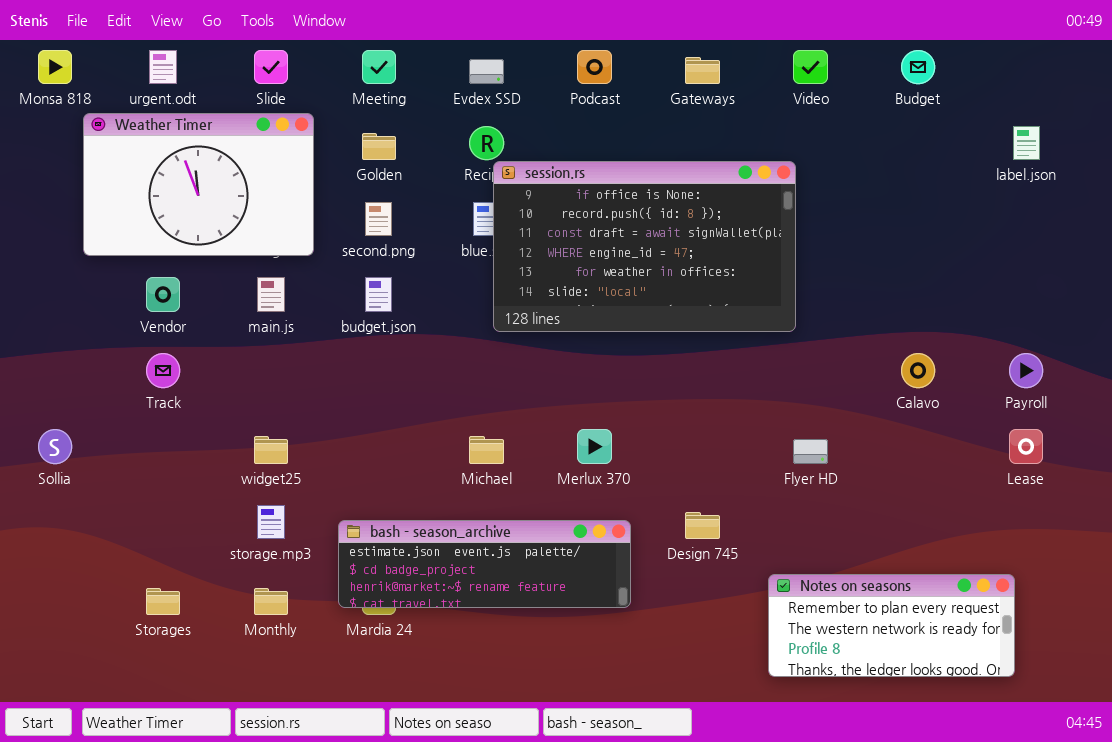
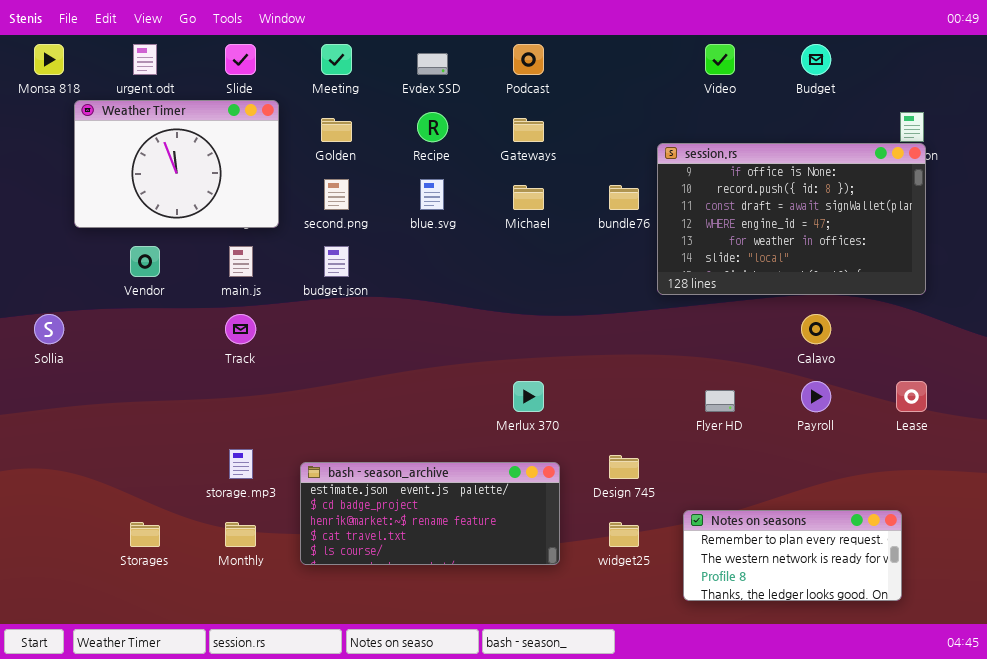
Gateways: [685,57,720,84] -> [513,118,544,142], moved
session.rs: [493,161,796,332] -> [657,143,926,295], moved
Track: [146,353,180,388] -> [225,314,256,344], moved
Payroll: [1009,353,1043,388] -> [801,381,831,412], moved
Sollia: [38,429,72,464] -> [34,314,64,344], moved
widget25: [254,436,288,464] -> [609,522,639,547], moved
Michael: [469,436,504,464] -> [513,185,544,210], moved
bash - season_archive: [338,520,631,608] -> [300,462,560,565], resized

